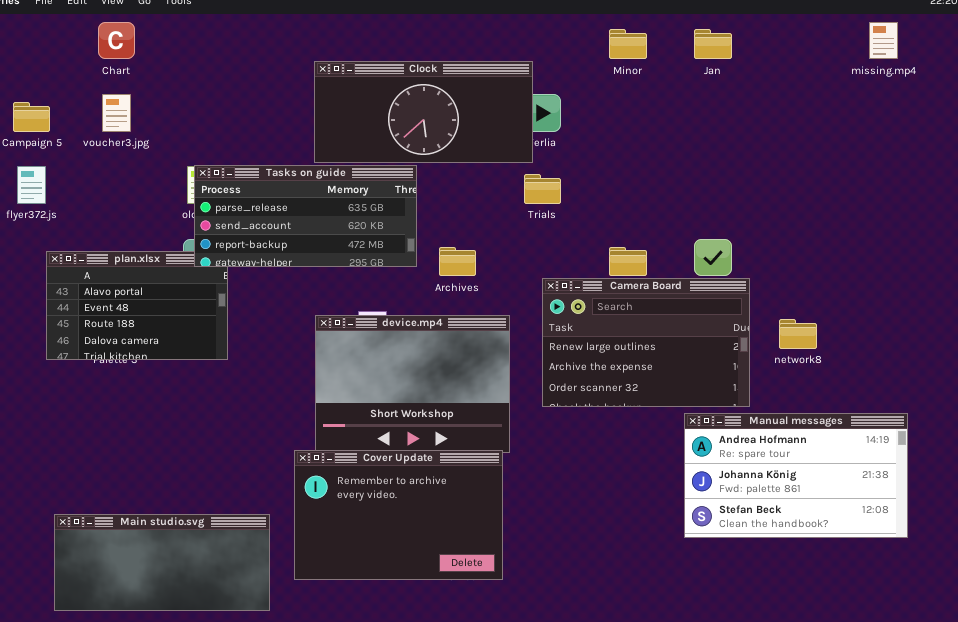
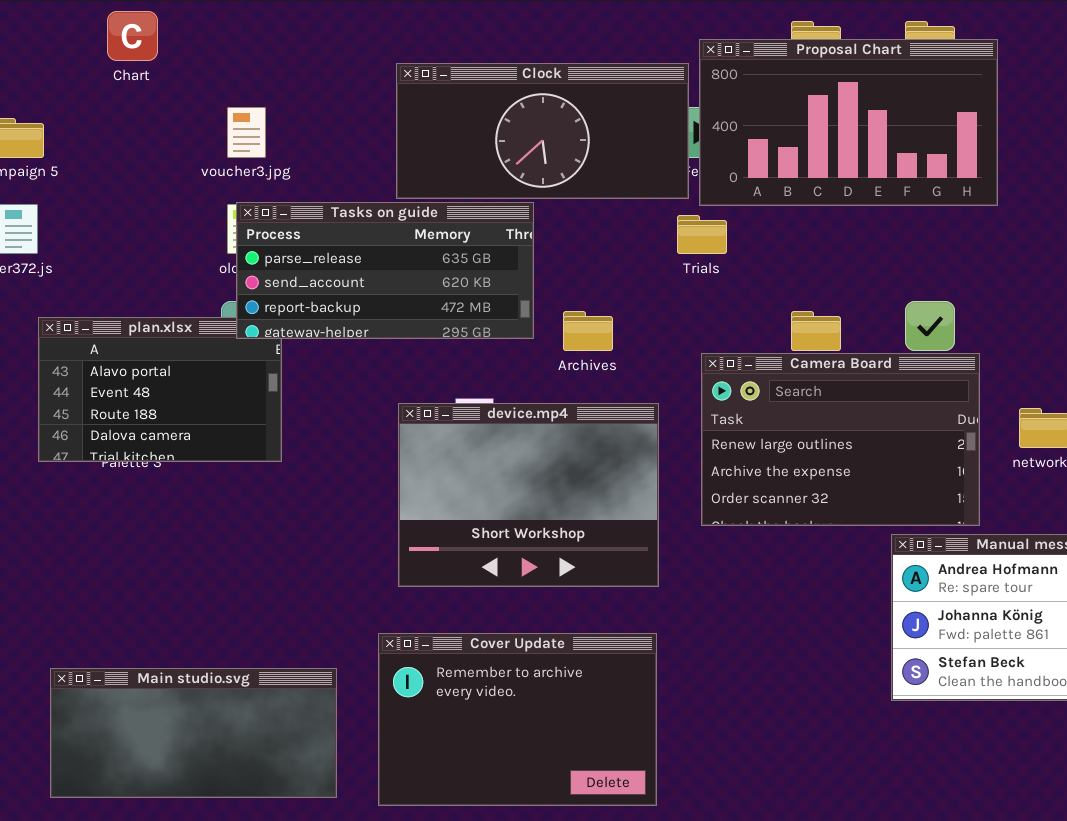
Proposal Chart: none -> [699,39,998,206], opened
voucher3.jpg: [102,94,131,132] -> [227,107,266,158], moved
Cover Update: [294,450,503,580] -> [378,633,657,806], moved

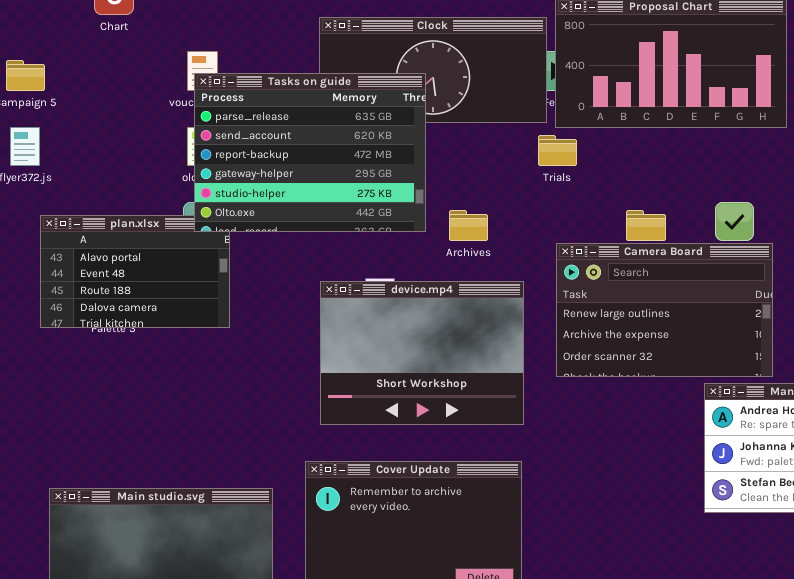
Tasks on guide: [236,202,534,339] -> [194,73,426,232], resized

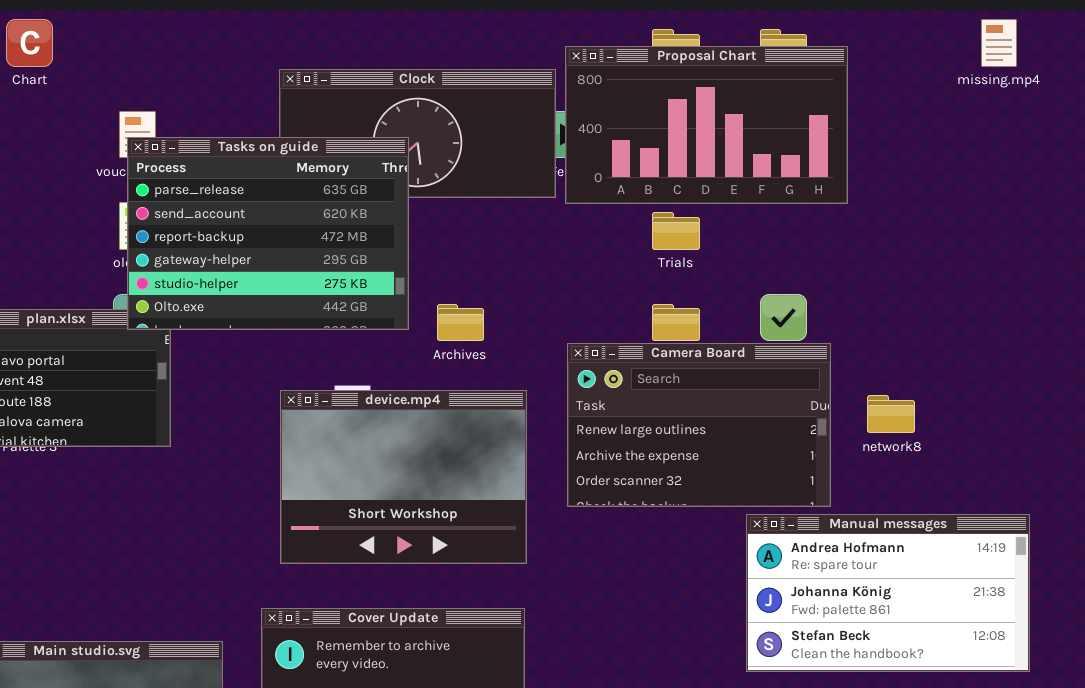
Trials: [538,135,577,166] -> [652,212,700,250], moved

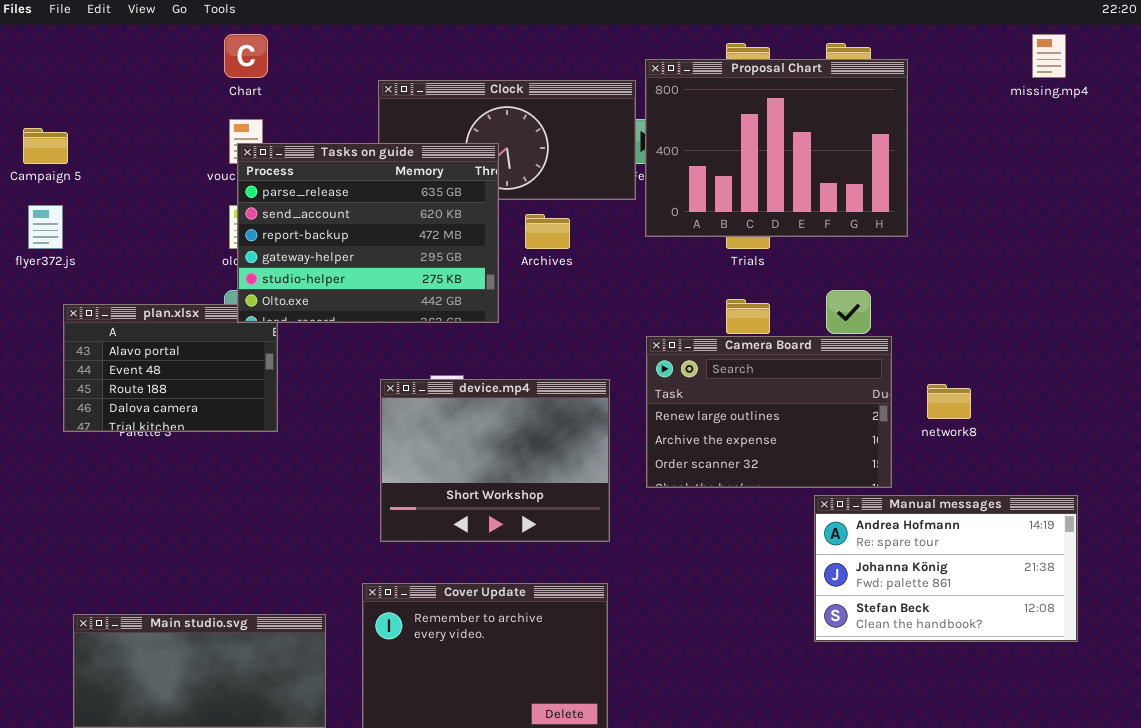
Chart: [6,19,53,67] -> [224,34,268,78], moved
Proposal Chart: [565,46,848,204] -> [645,59,908,237], resized
Archives: [437,304,484,341] -> [525,214,570,249], moved

